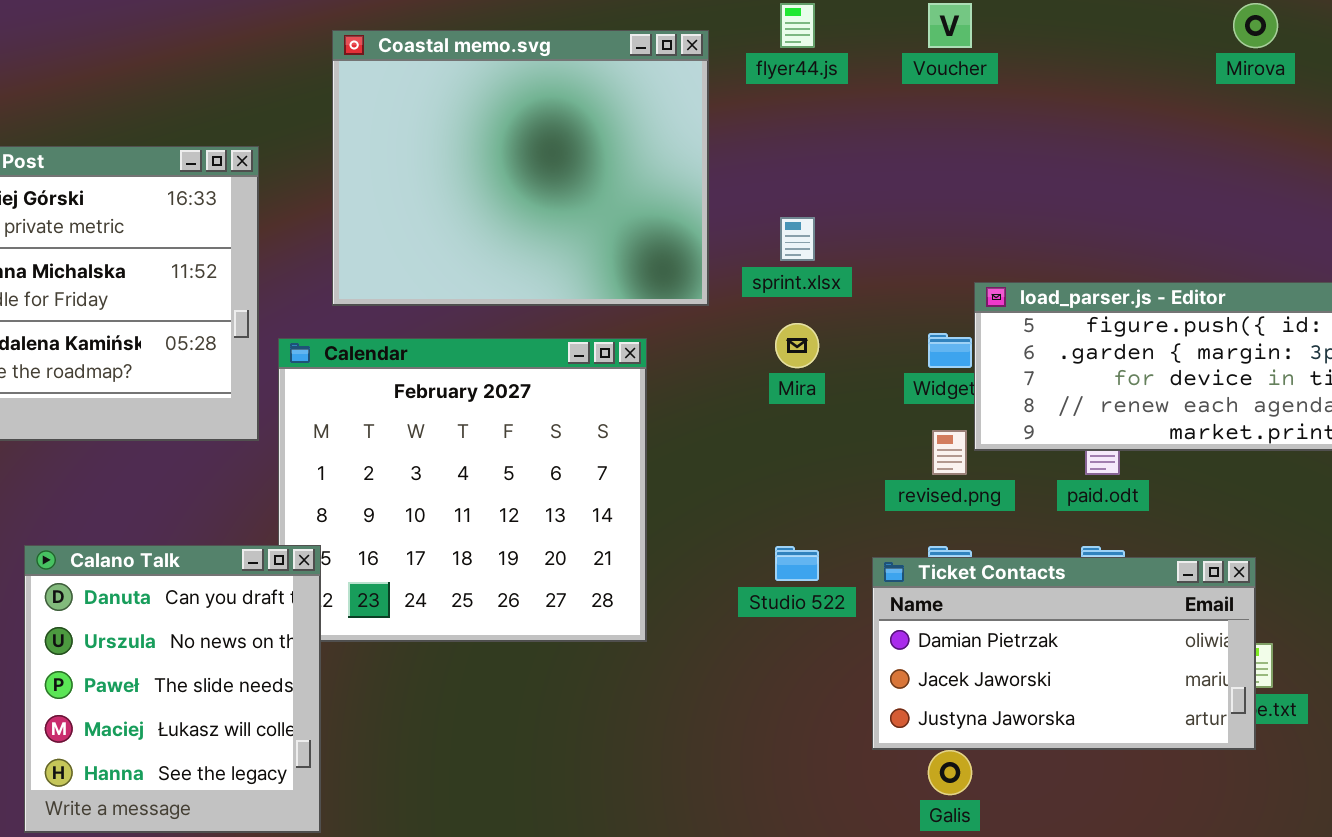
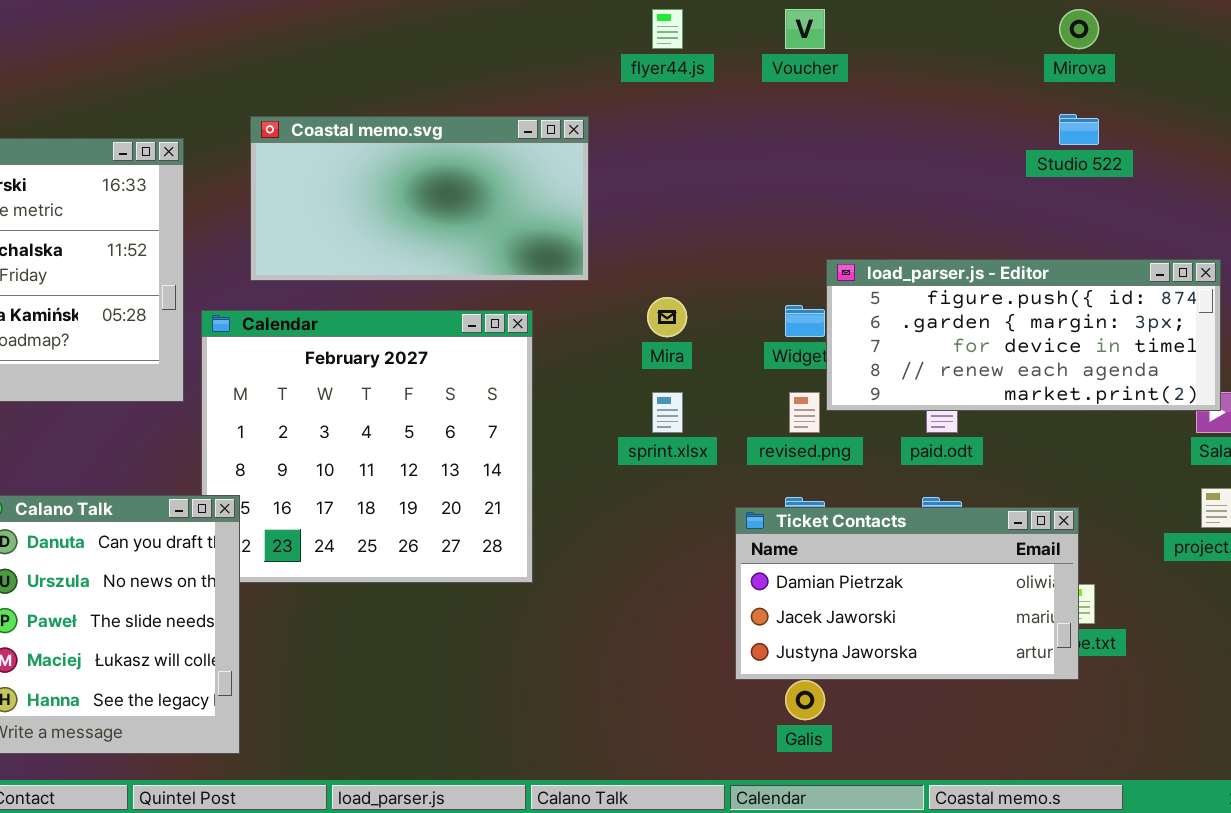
Coastal memo.svg: [332,30,709,306] -> [250,116,589,281], resized
sprint.xlsx: [780,217,815,261] -> [652,392,683,433], moved
Studio 522: [775,546,819,581] -> [1059,114,1099,145], moved

